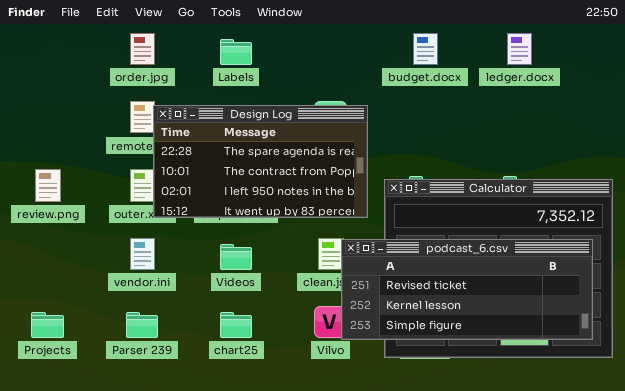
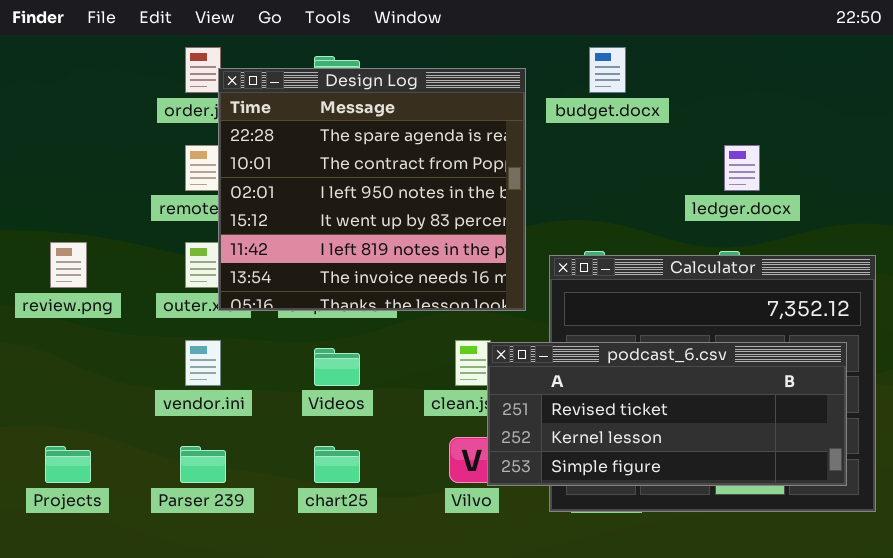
ledger.docx: [507,33,532,65] -> [724,145,760,191], moved
Design Log: [153,105,368,218] -> [218,68,526,311], resized

